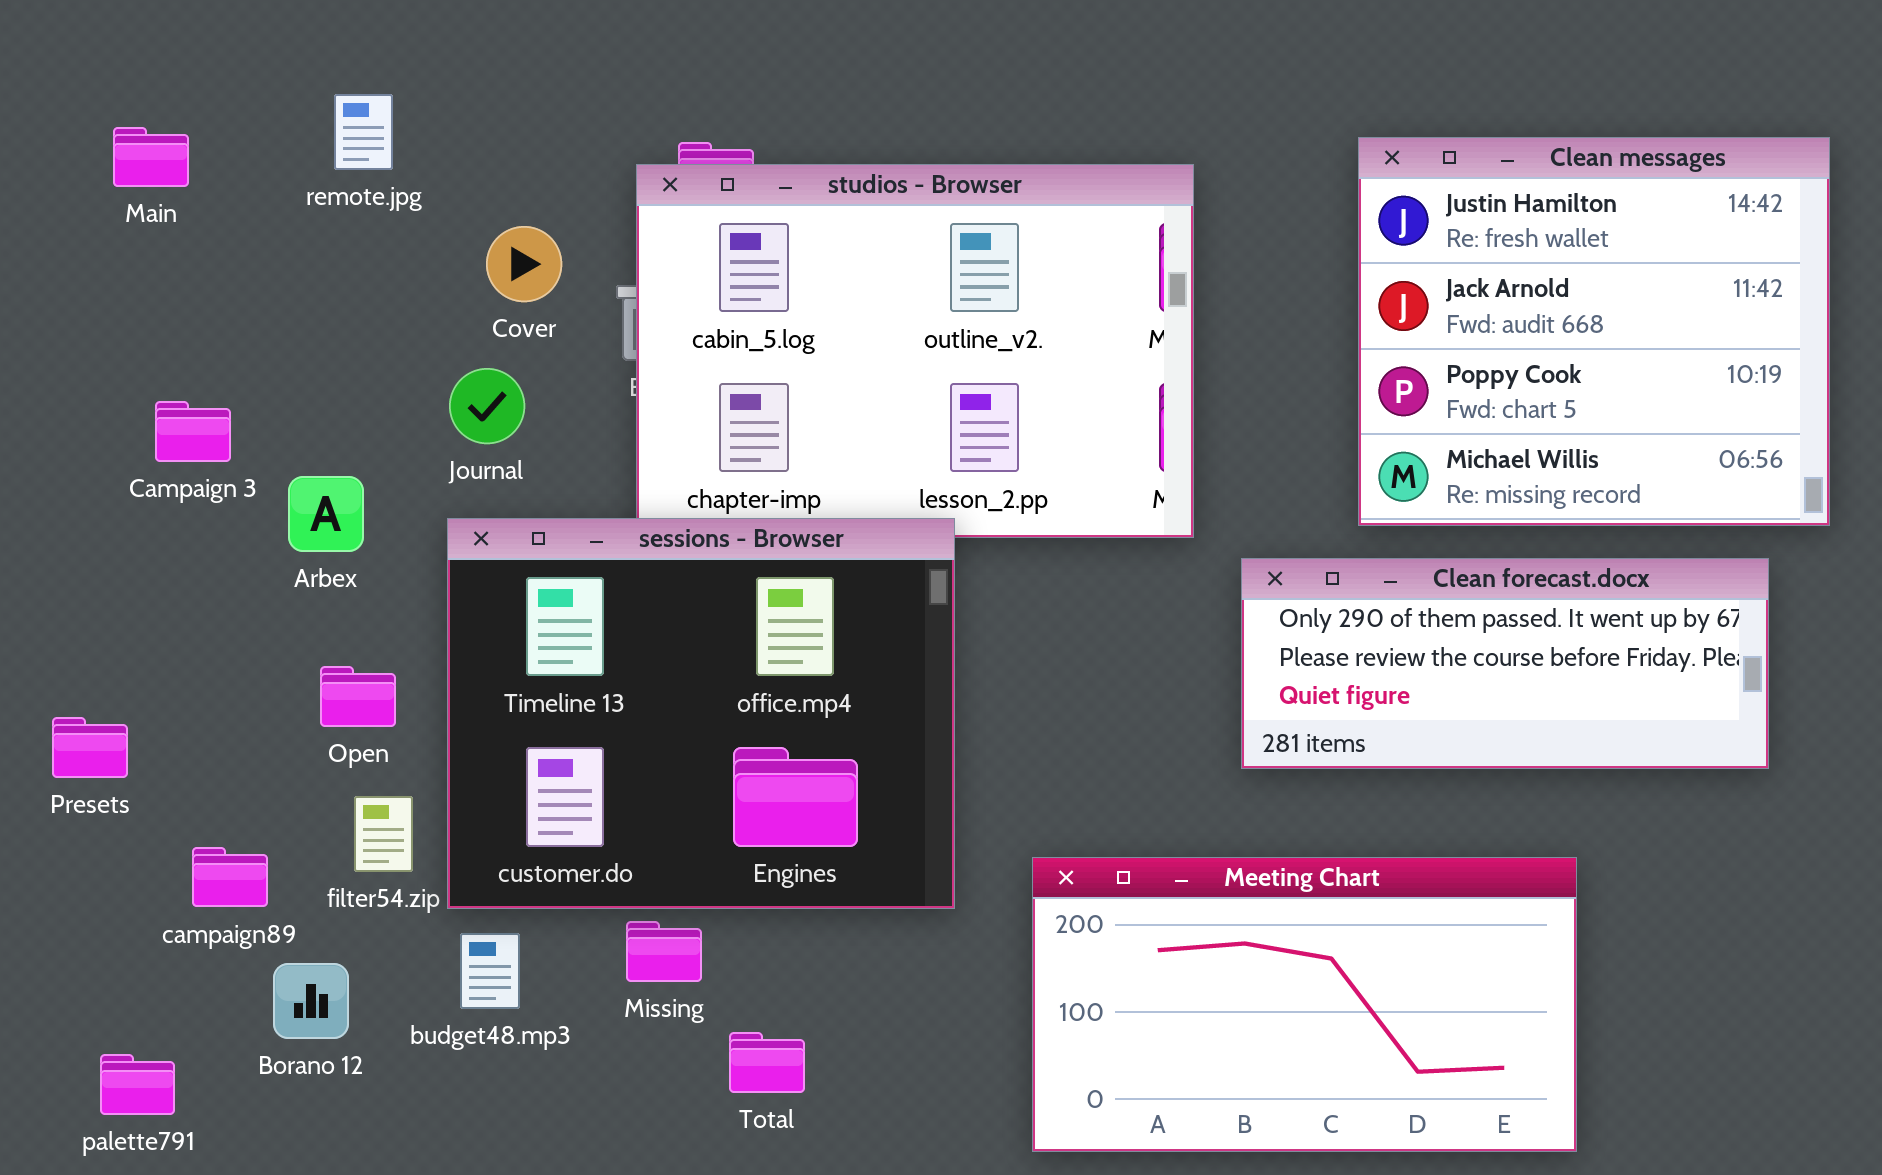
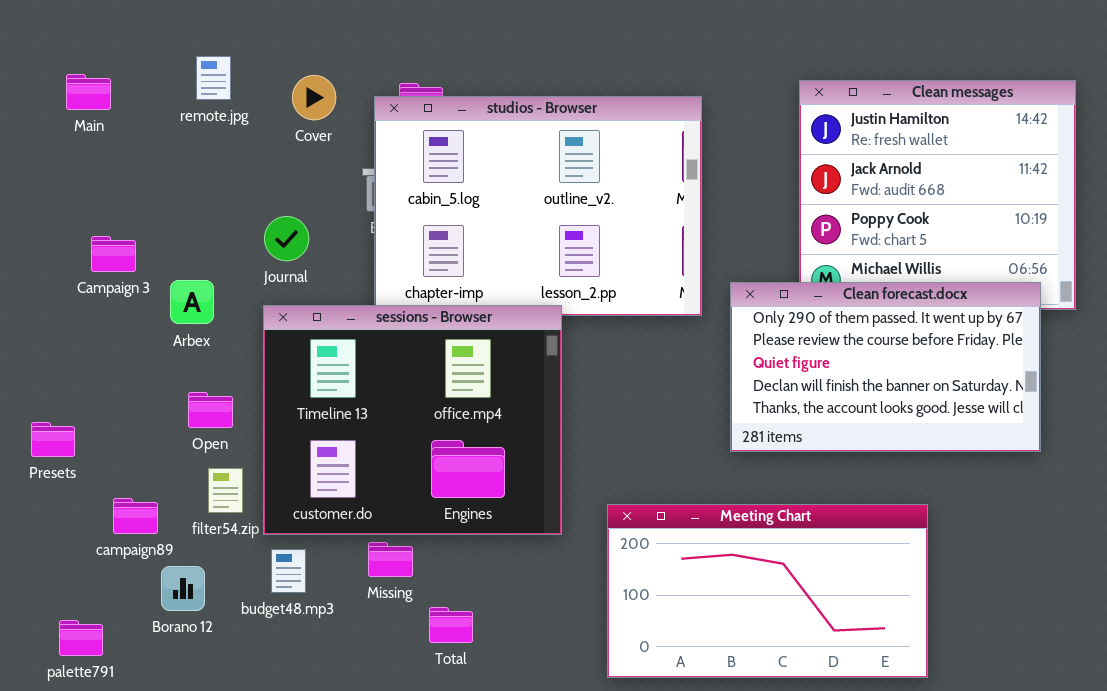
Cover: [486,226,562,302] -> [292,75,336,120], moved
Clean forecast.docx: [1241,558,1769,769] -> [730,282,1041,452], resized

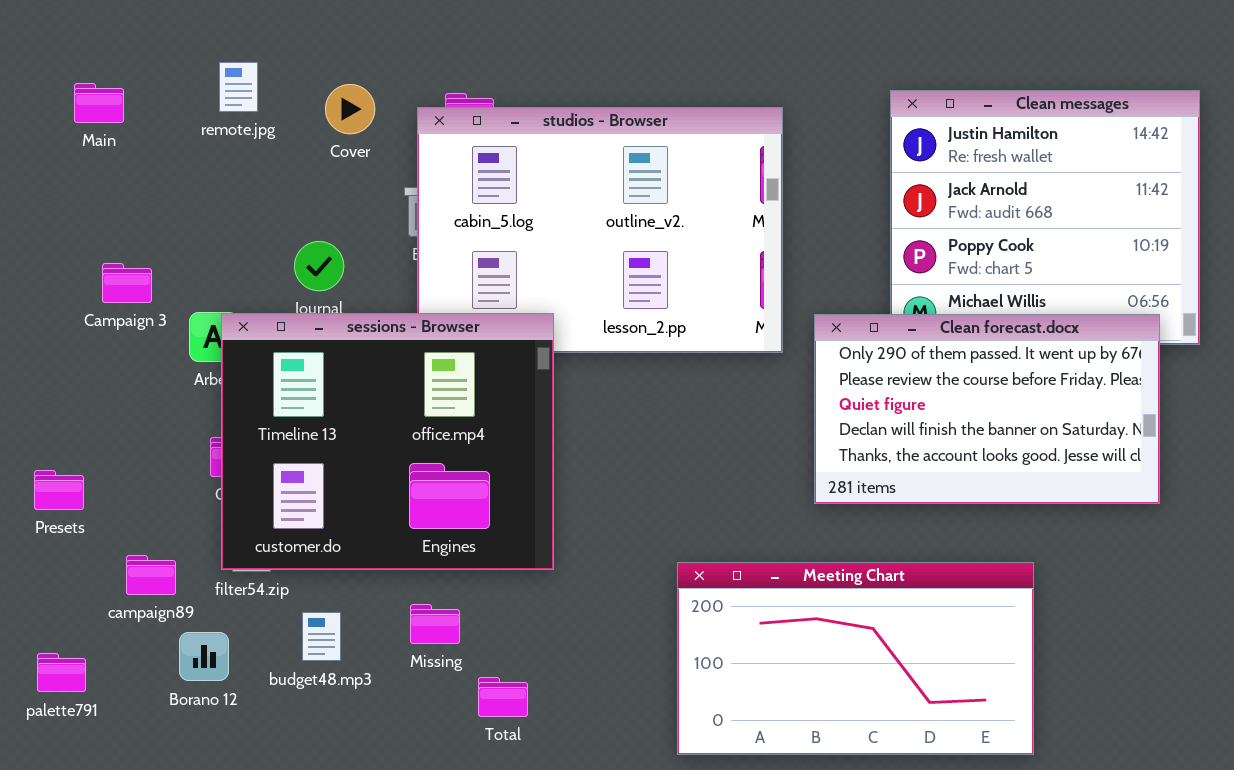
sessions - Browser: [263,305,562,535] -> [221,313,554,570], moved
palette791: [59,620,103,656] -> [37,653,86,692], moved

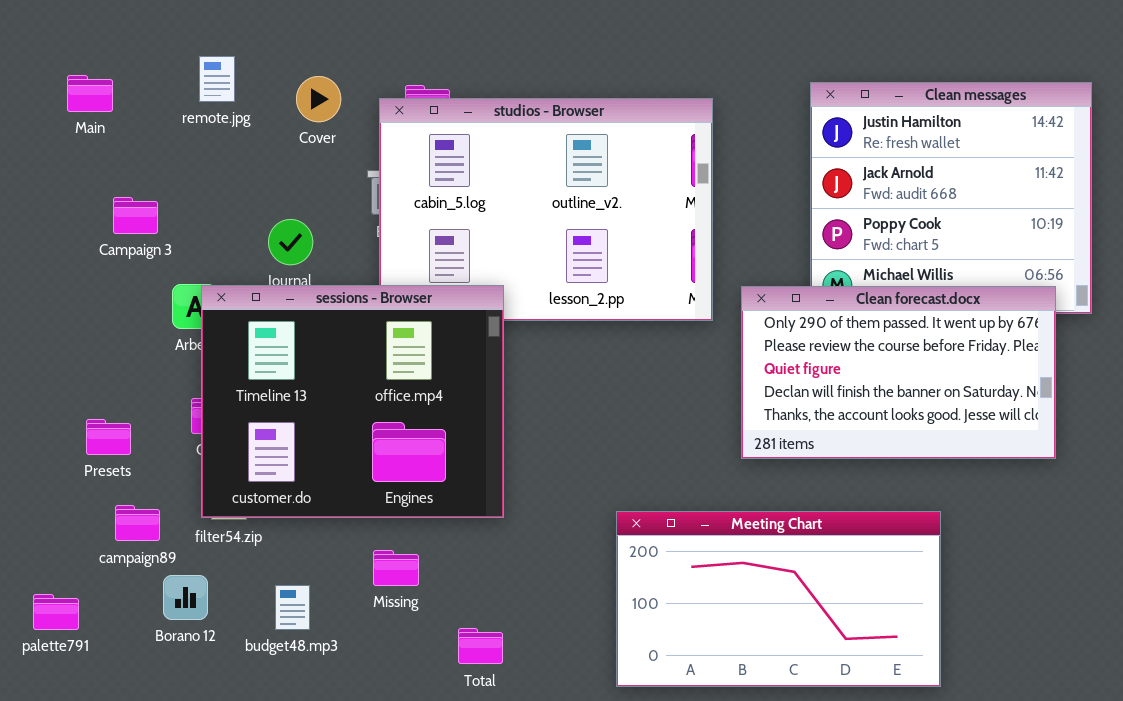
Campaign 3: [102,263,152,303] -> [113,197,158,234], moved
Presets: [34,470,84,510] -> [86,419,131,455], moved
budget48.mp3: [302,612,341,661] -> [275,585,310,630], moved
Total: [478,677,528,717] -> [458,628,503,664], moved

